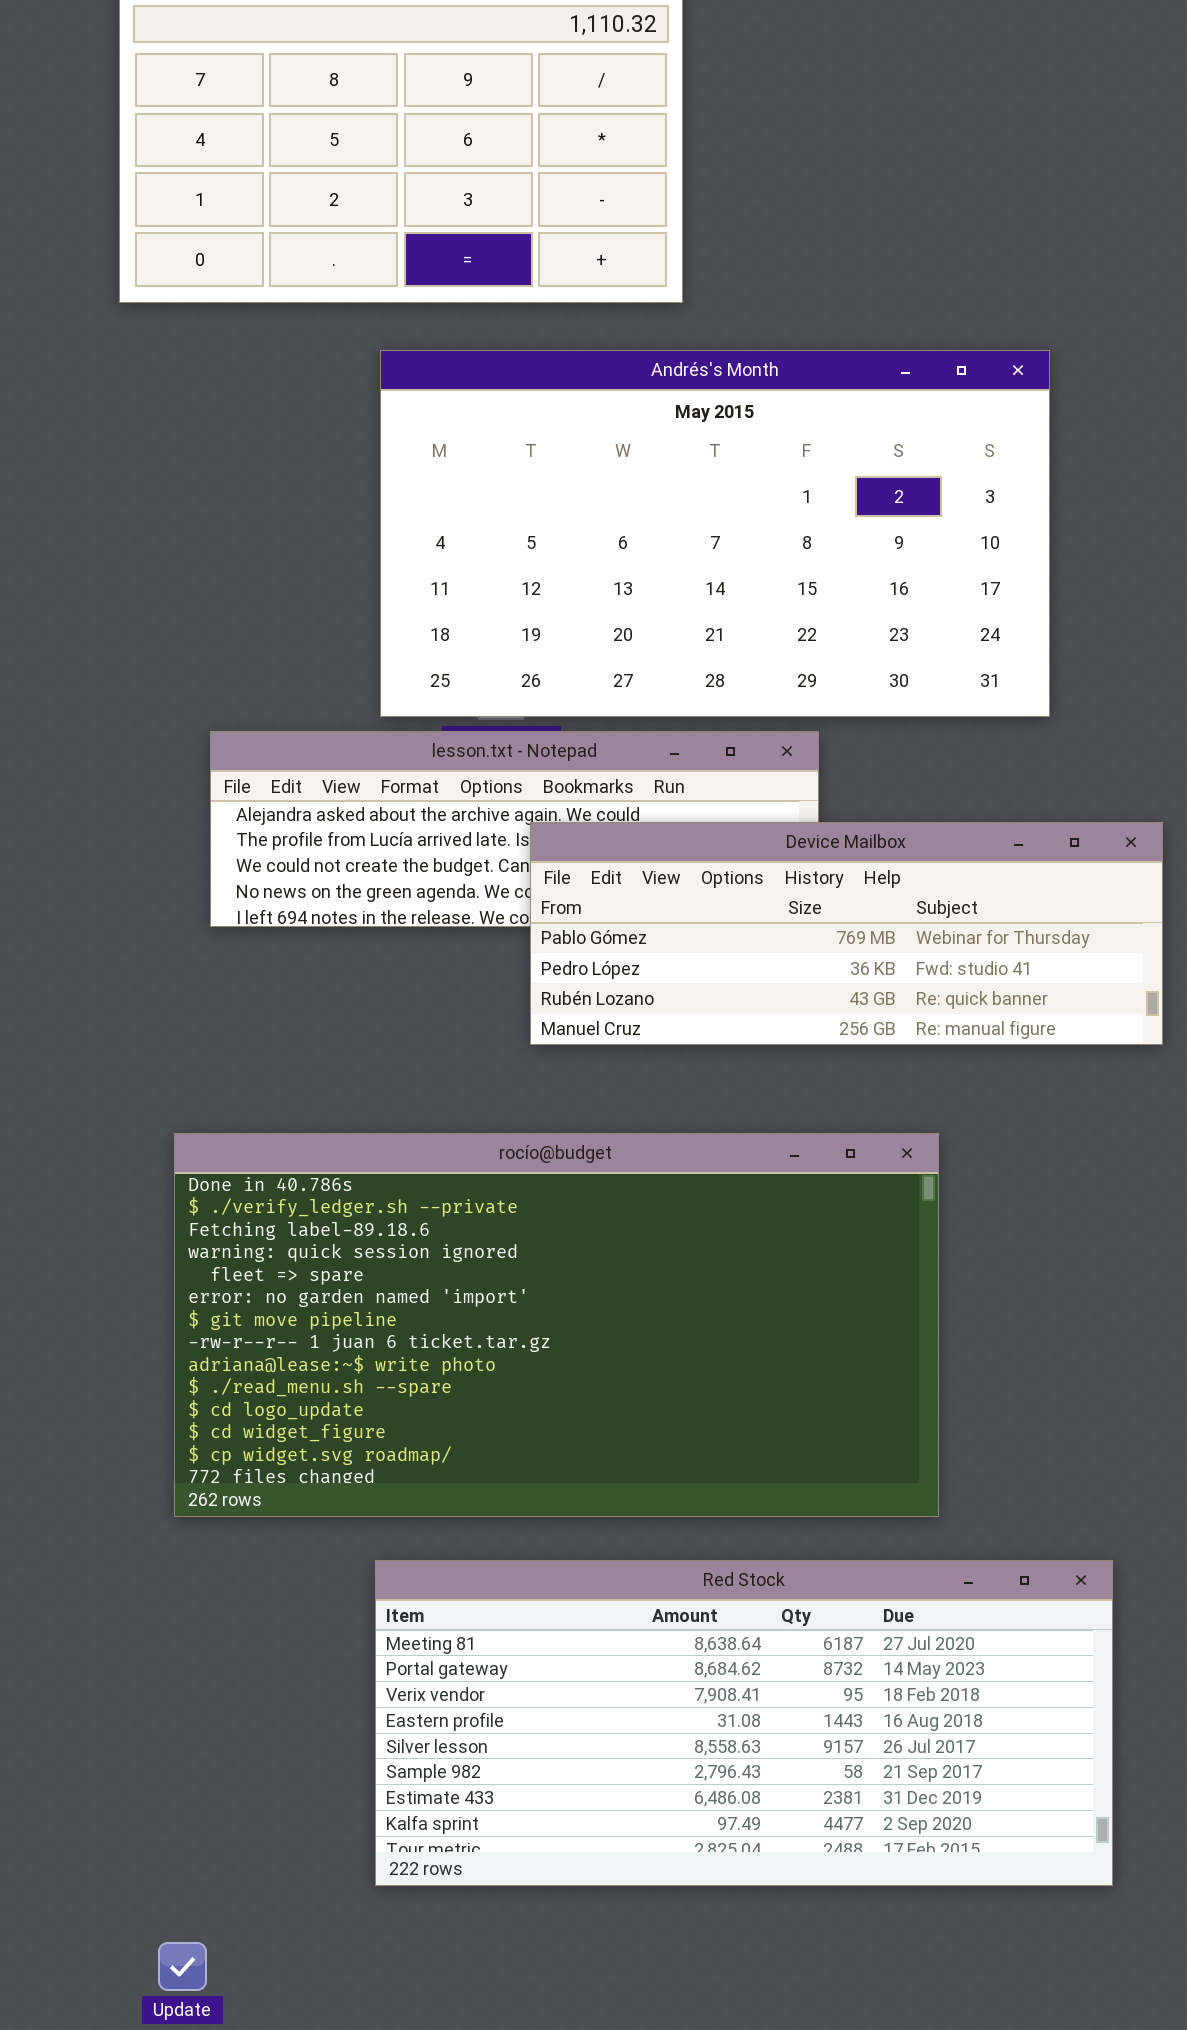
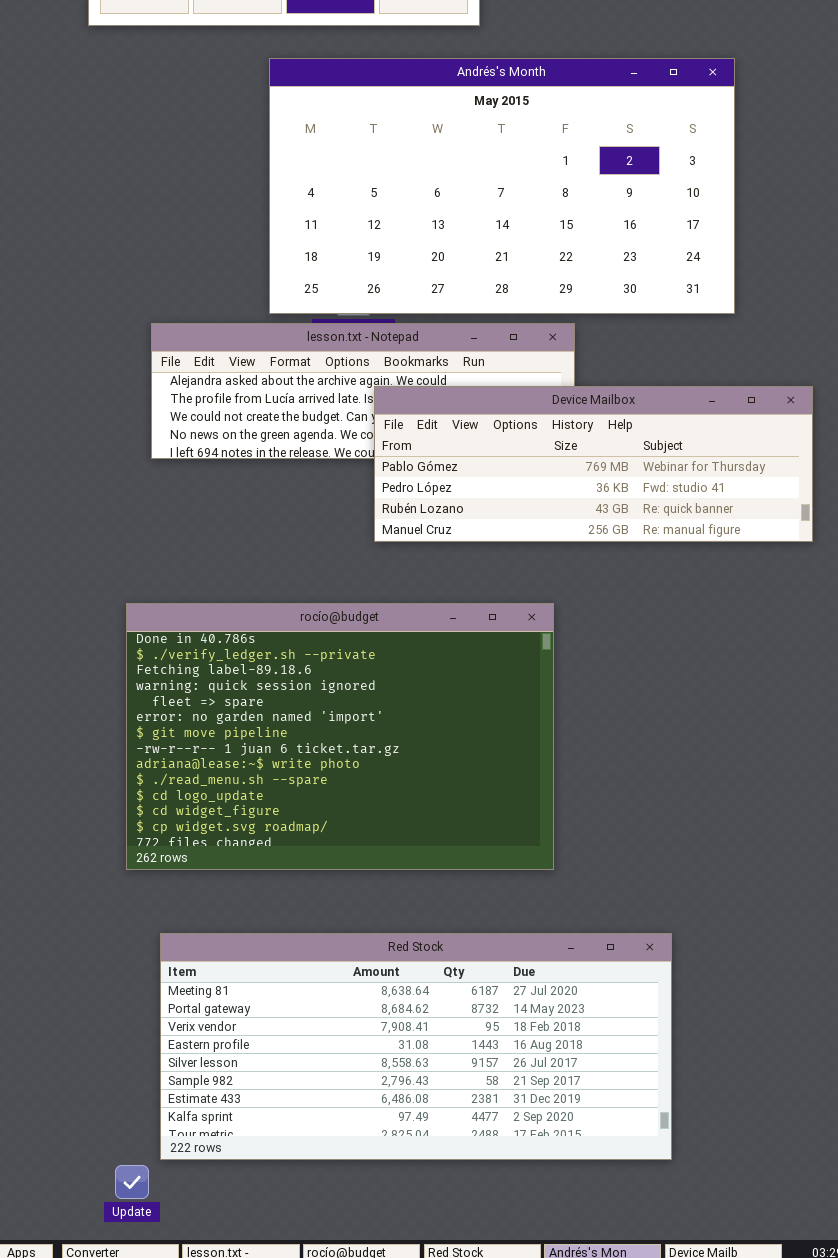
rocío@budget: [174,1133,939,1517] -> [126,603,554,870], resized
Red Stock: [375,1560,1113,1886] -> [160,933,672,1160], moved

